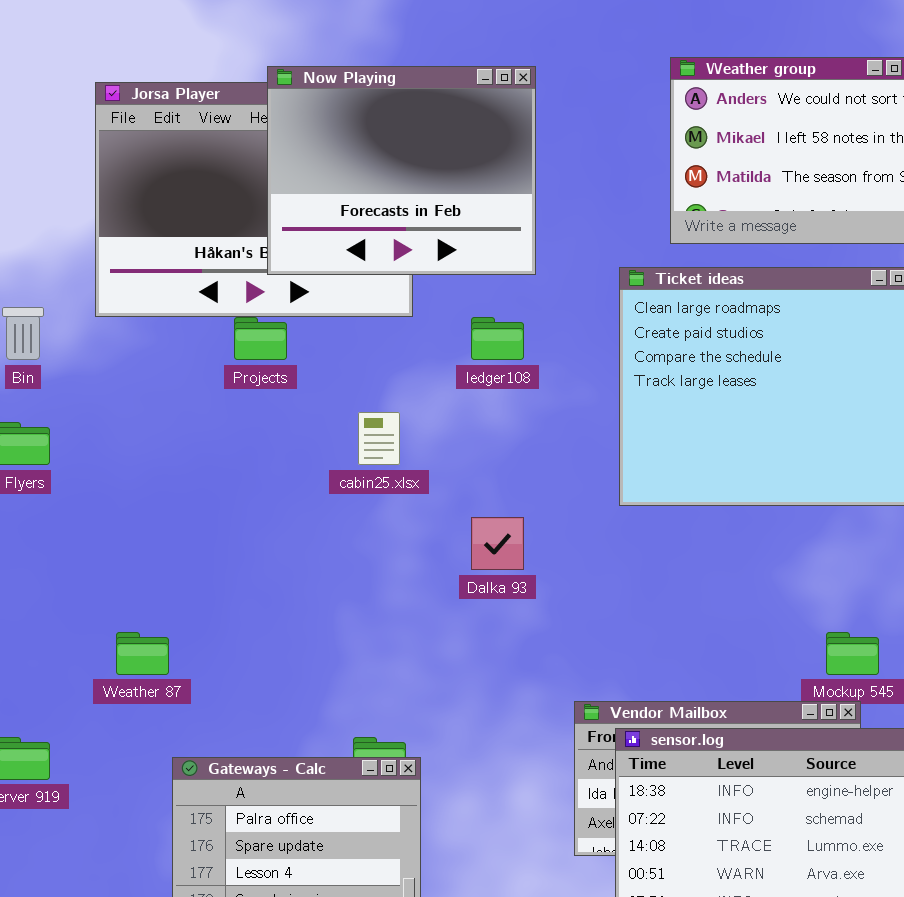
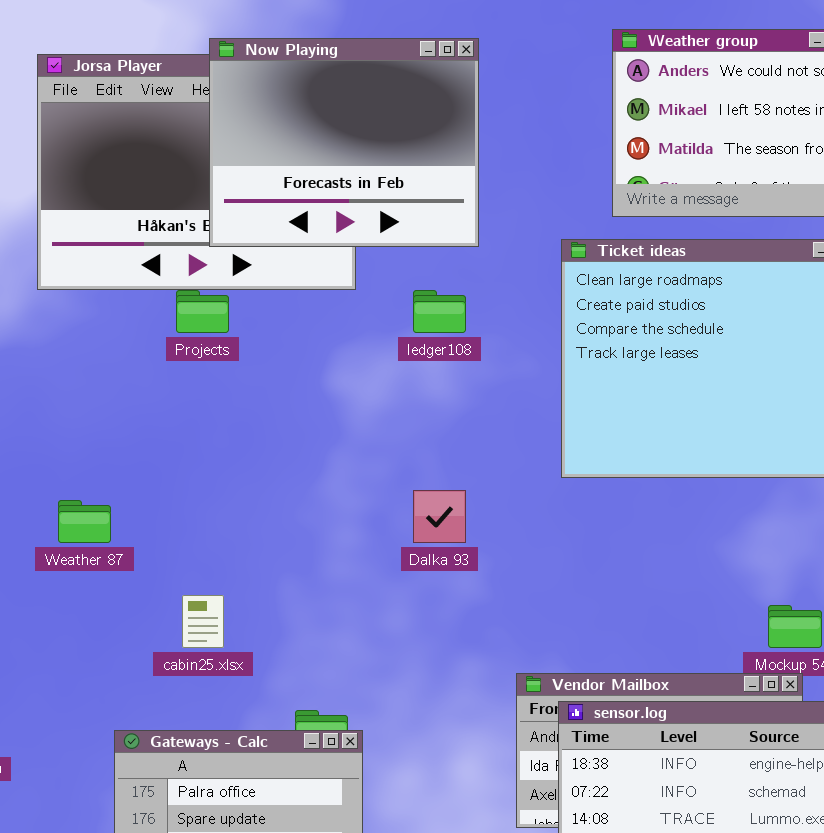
cabin25.xlsx: [358,412,400,465] -> [182,595,224,648], moved
Weather 87: [116,632,169,675] -> [58,500,111,543], moved

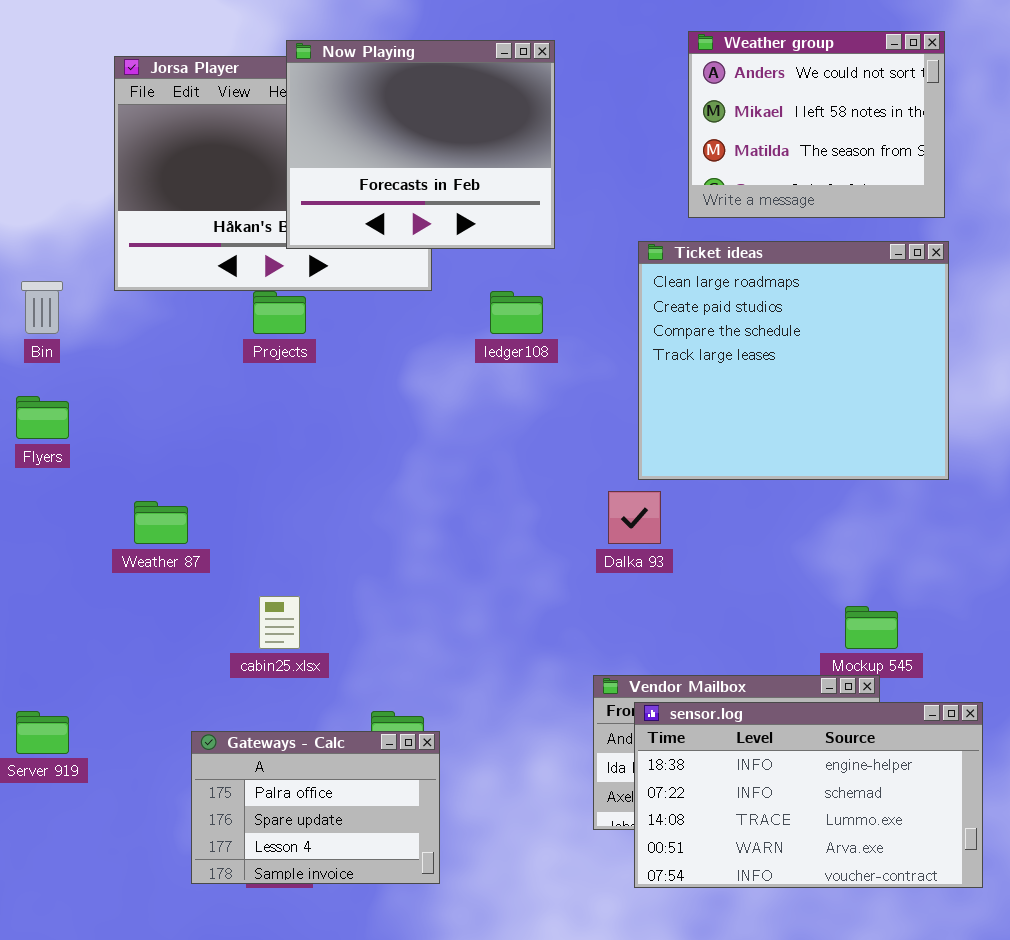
Dalka 93: [413,490,466,543] -> [608,491,661,544], moved

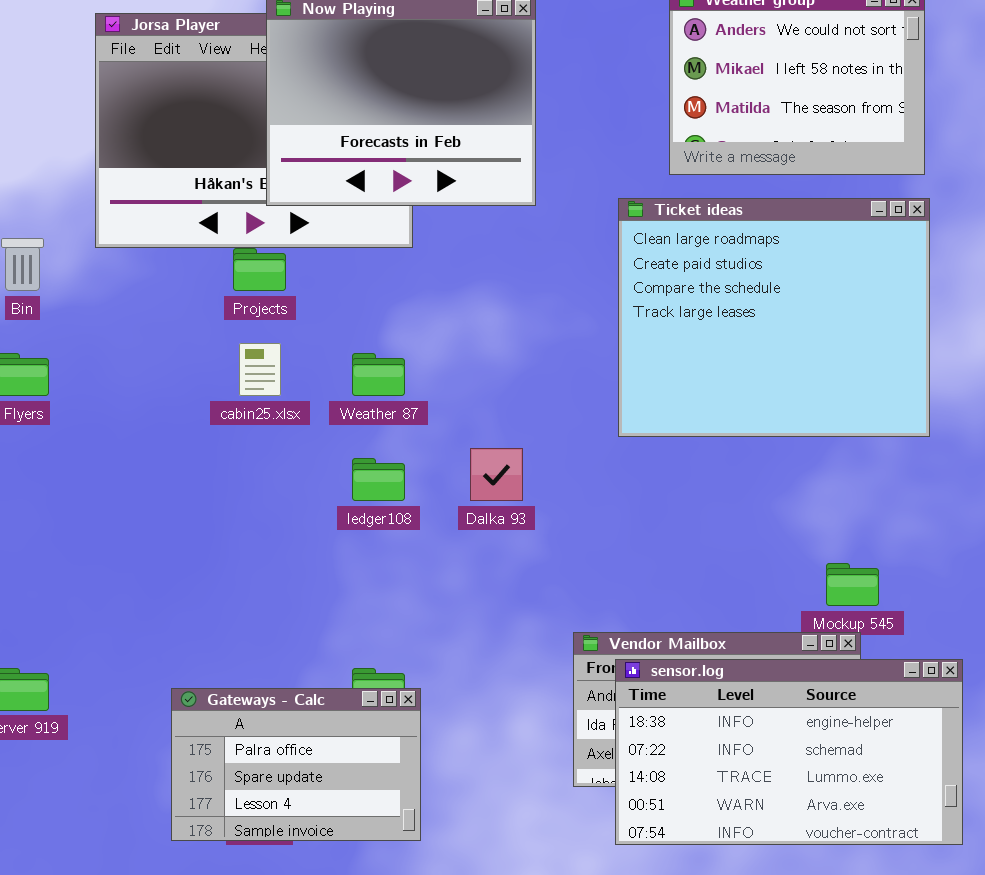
ledger108: [490,291,543,334] -> [352,458,405,501], moved
Dalka 93: [608,491,661,544] -> [470,448,523,501], moved
Weather 87: [134,501,188,544] -> [352,353,405,396], moved
cabin25.xlsx: [259,596,300,649] -> [239,343,281,396], moved

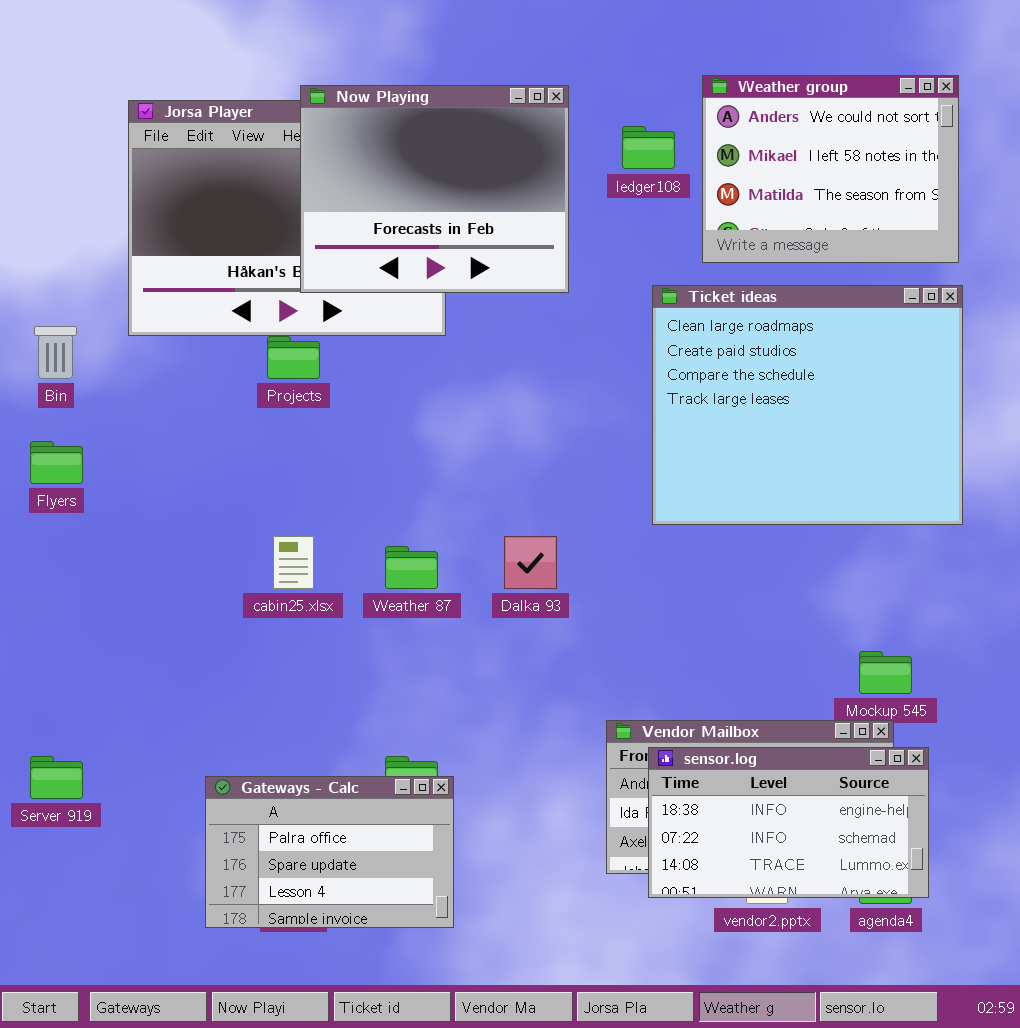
cabin25.xlsx: [239,343,281,396] -> [273,536,314,589], moved
Weather 87: [352,353,405,396] -> [385,546,438,589], moved
ledger108: [352,458,405,501] -> [622,126,675,169], moved
sensor.log: [615,659,963,845] -> [648,747,929,898], resized

